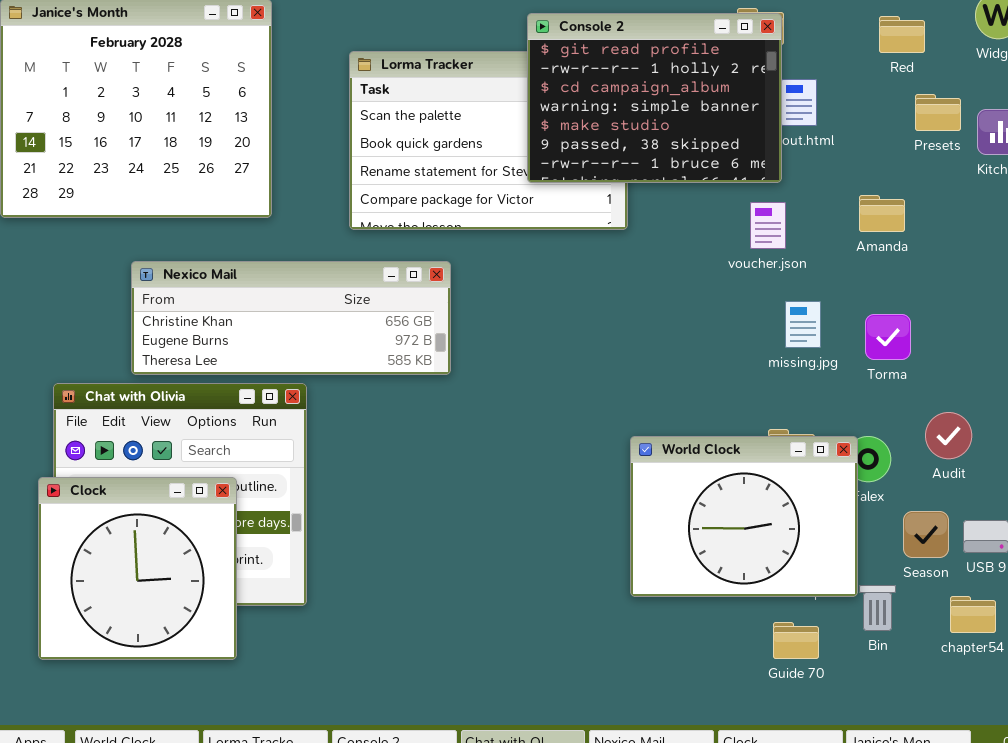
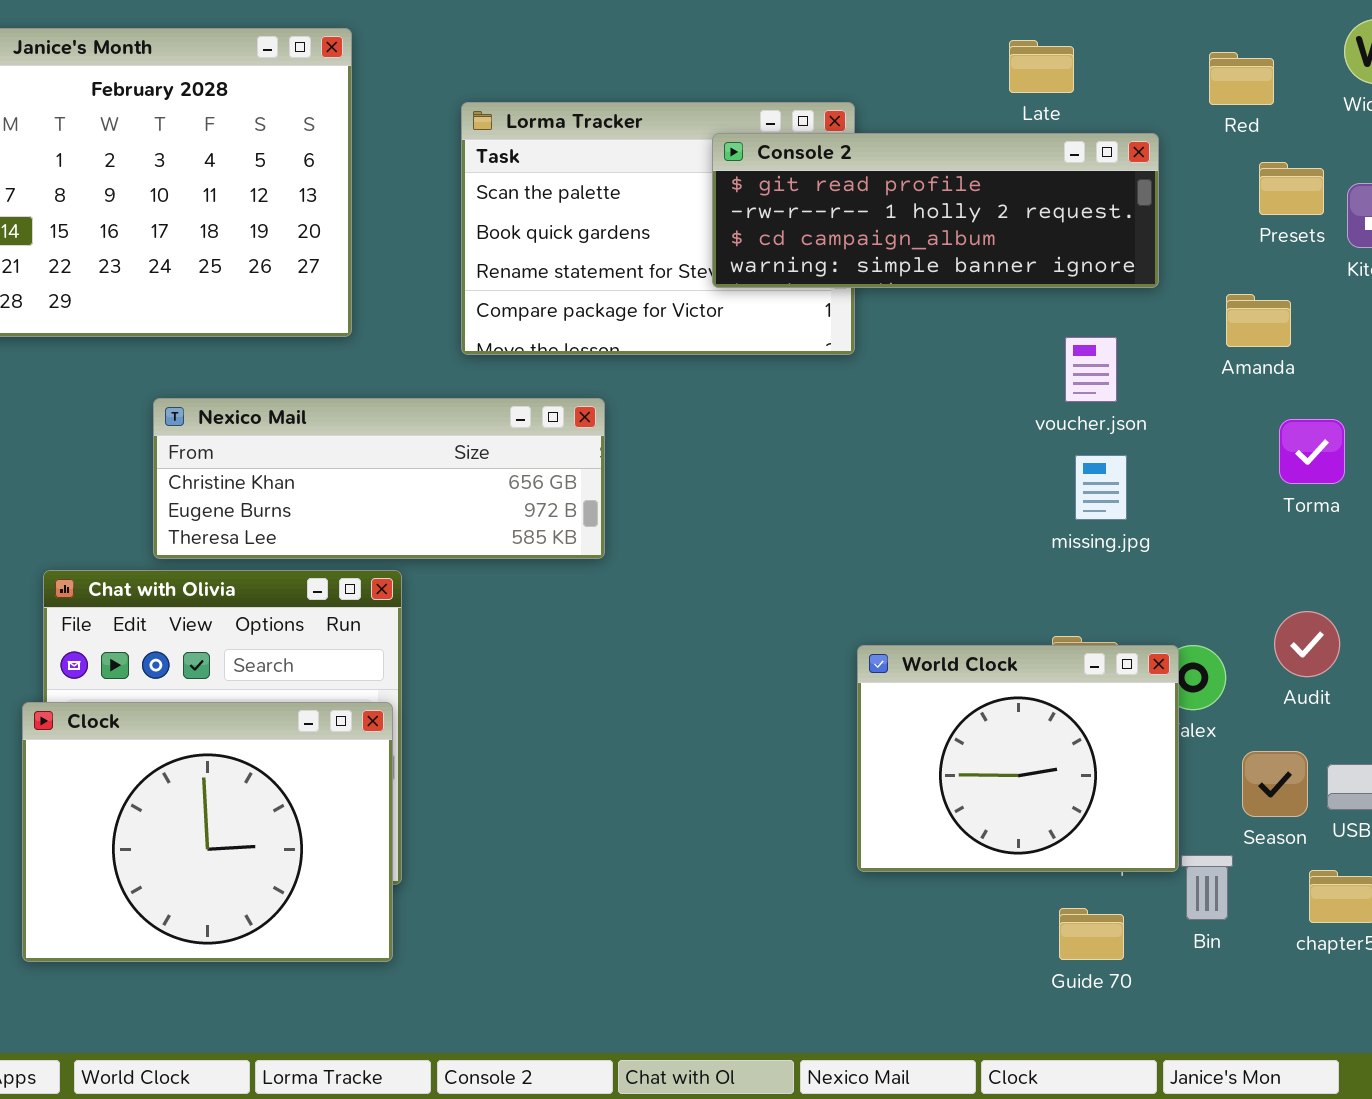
Console 2: [527,13,782,183] -> [712,133,1159,288], resized
Amanda: [859,195,905,232] -> [1226,294,1291,347], moved
voucher.json: [750,202,786,249] -> [1065,337,1117,402], moved
Torma: [865,314,911,360] -> [1279,419,1345,484], moved
Clock: [38,477,237,660] -> [22,702,393,962], resized

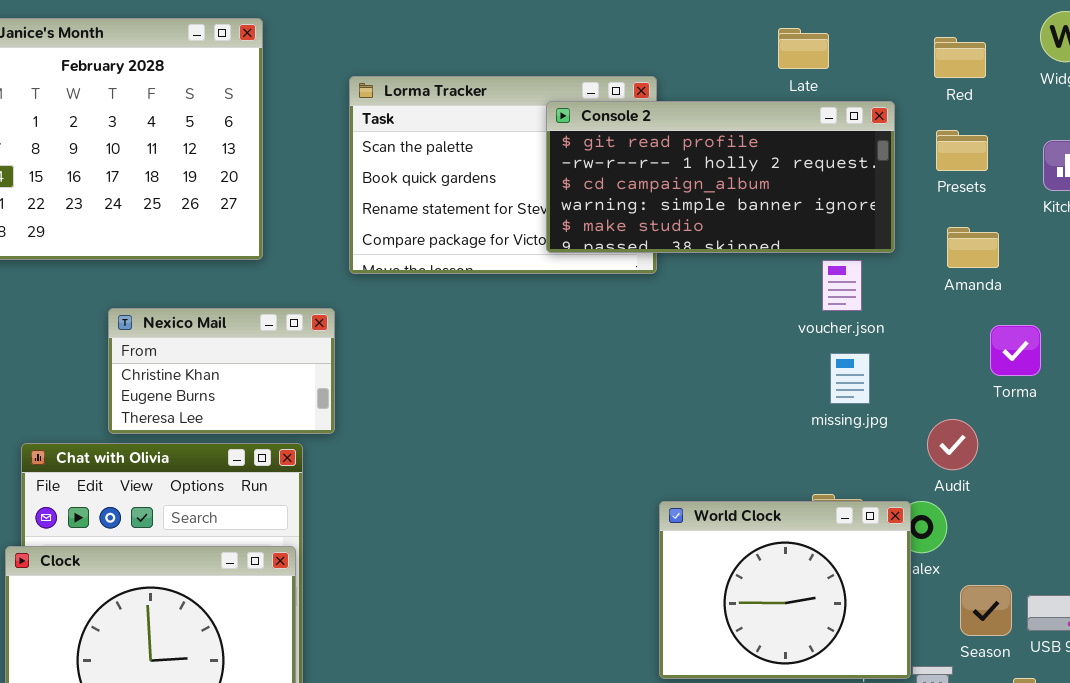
Console 2: [712,133,1159,288] -> [546,101,895,253], resized
Presets: [1259,162,1324,215] -> [936,130,988,171], moved
Nexico Mail: [153,398,605,559] -> [108,308,335,434], resized
Audit: [1274,611,1340,677] -> [927,419,978,470], moved

